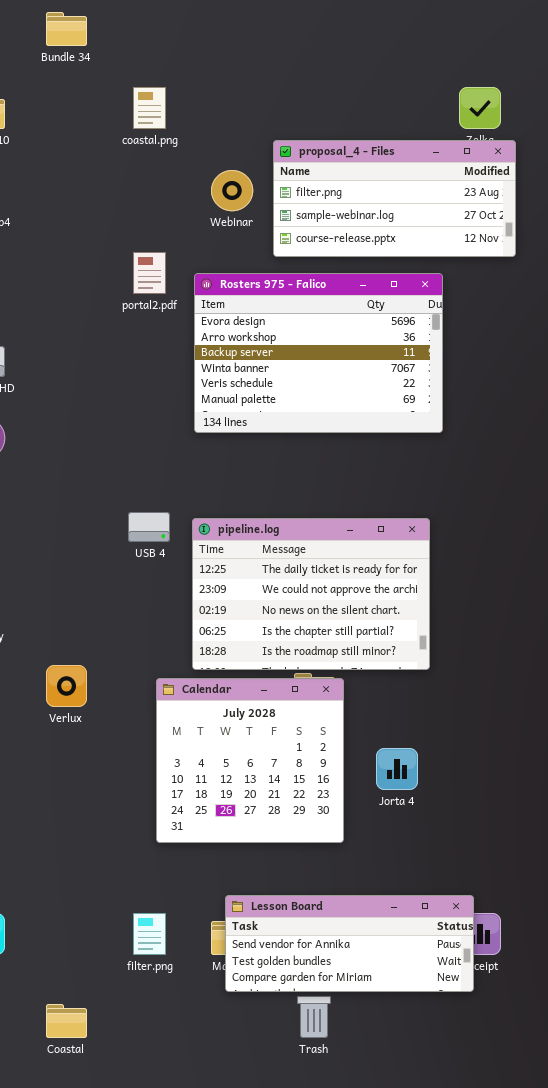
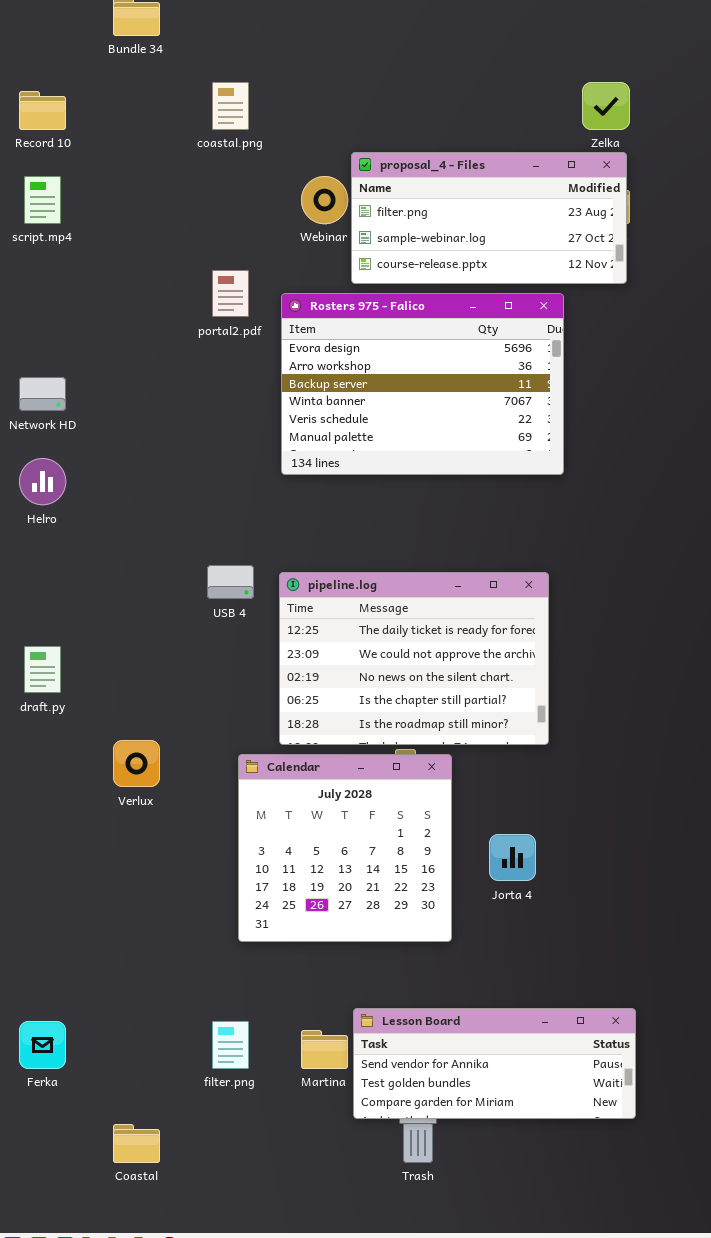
proposal_4 - Files: [273,140,516,257] -> [351,152,627,284], moved
Lesson Board: [225,895,474,992] -> [353,1008,636,1119], moved

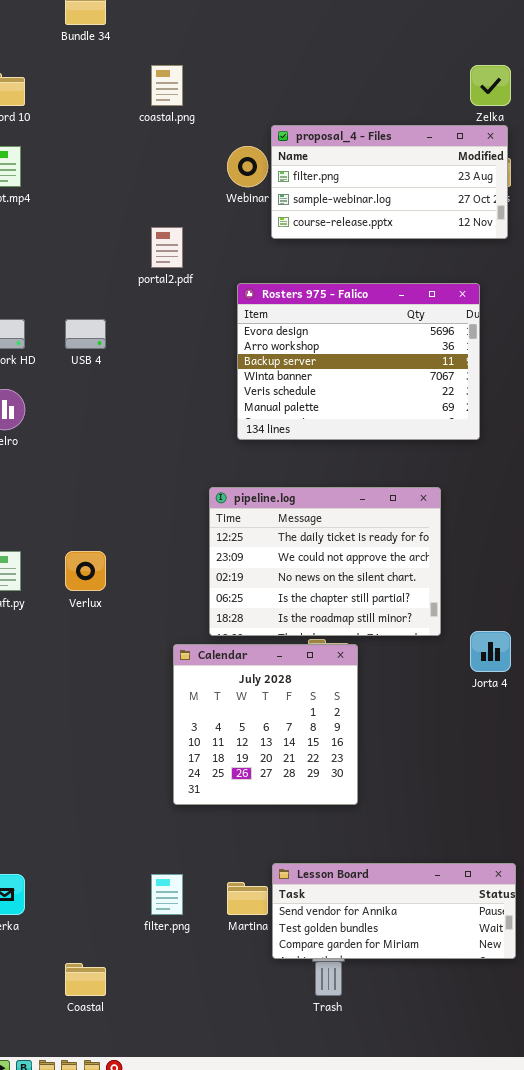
Rosters 975 - Falico: [281,293,564,475] -> [237,283,480,440], moved
USB 4: [207,565,254,599] -> [65,319,106,349], moved
Verlux: [113,740,160,787] -> [65,551,106,591], moved
Jorta 4: [489,834,536,881] -> [470,631,511,672], moved

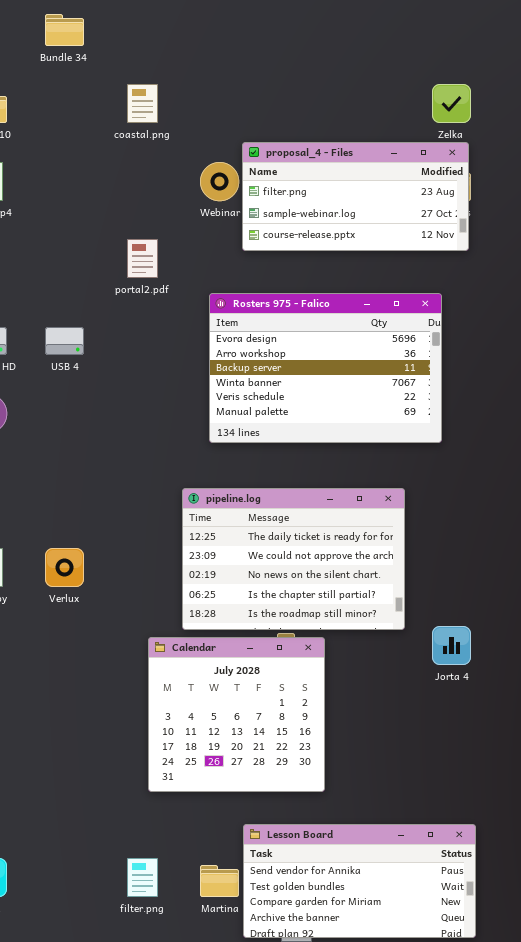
Lesson Board: [272,863,516,959] -> [243,824,476,938], resized

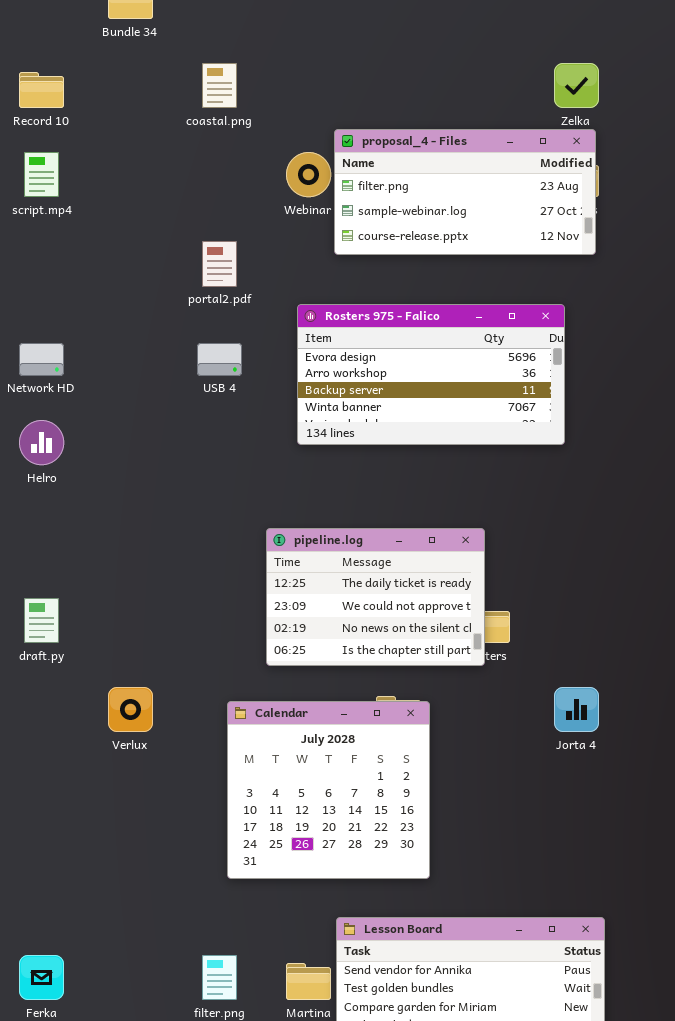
Rosters 975 - Falico: [209,293,442,443] -> [297,304,565,445], resized
USB 4: [45,327,84,355] -> [197,343,242,376], moved
pipeline.log: [182,488,405,630] -> [266,528,485,666], resized
Verlux: [45,548,84,587] -> [108,687,153,732], moved

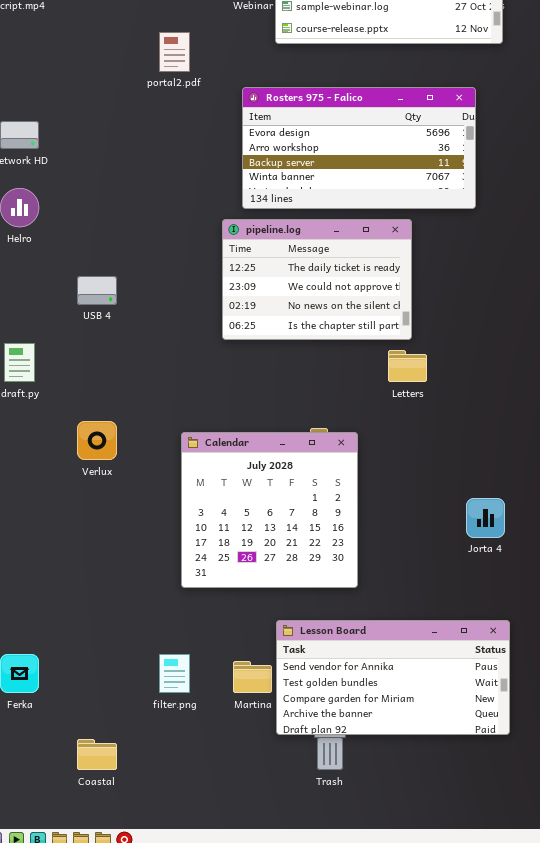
USB 4: [197,343,242,376] -> [77,276,117,305], moved
pipeline.log: [266,528,485,666] -> [222,219,412,340], moved
Jorta 4: [554,687,599,732] -> [466,498,505,538], moved

